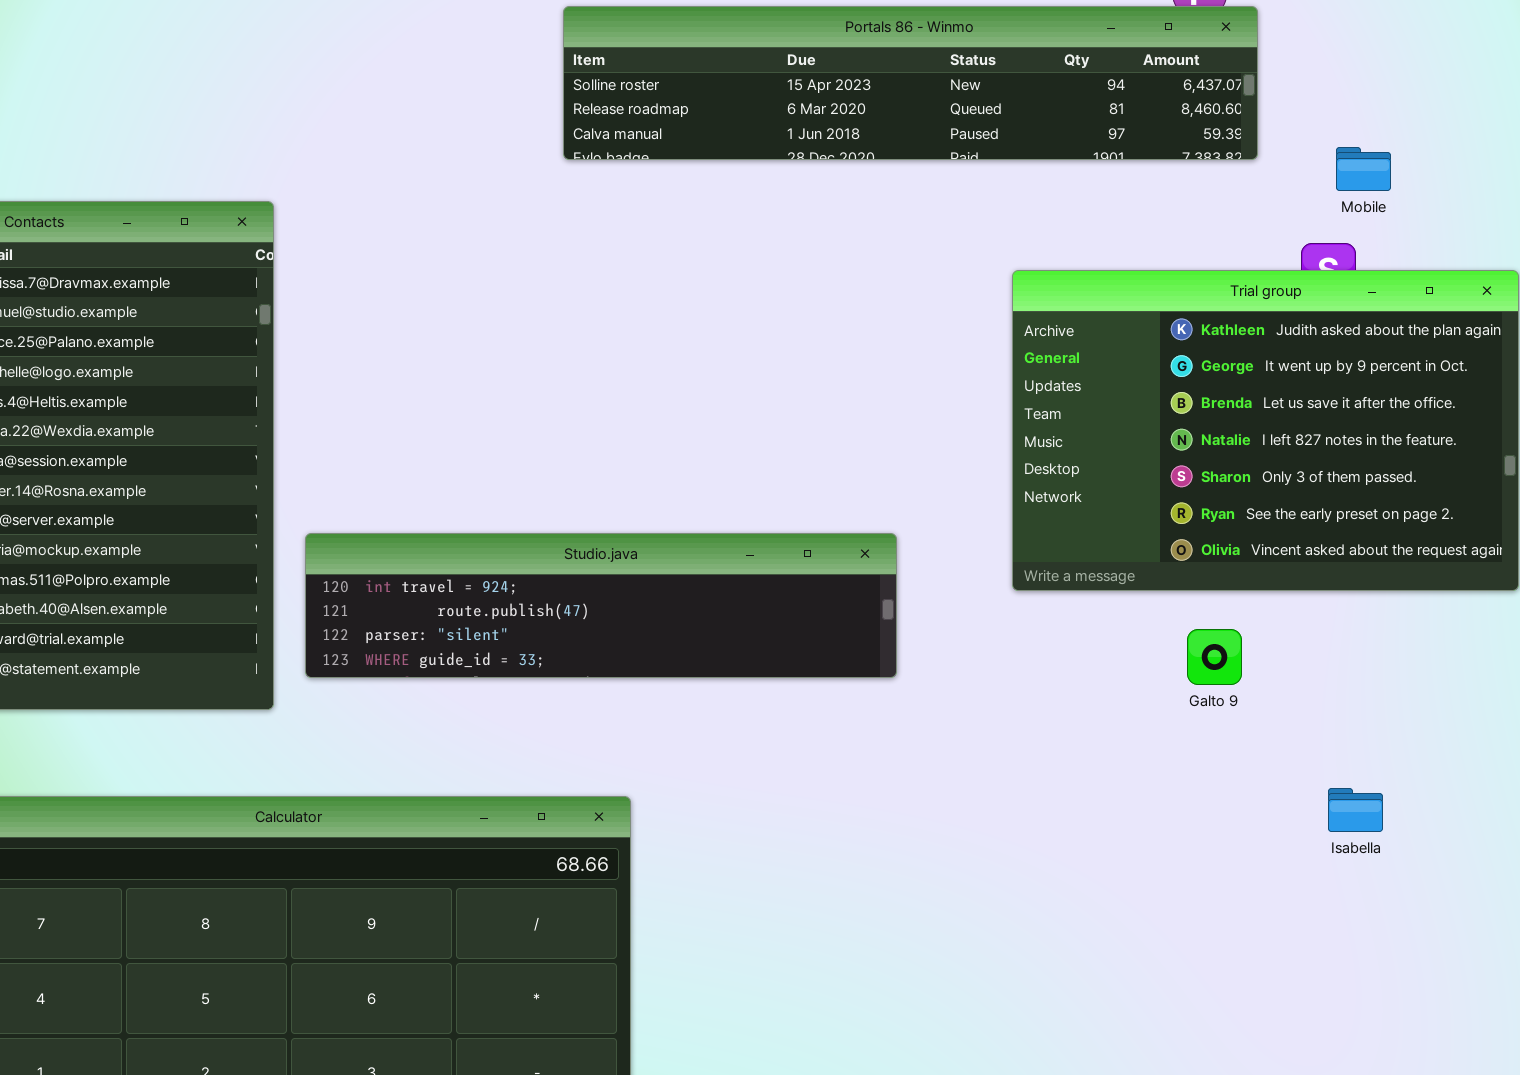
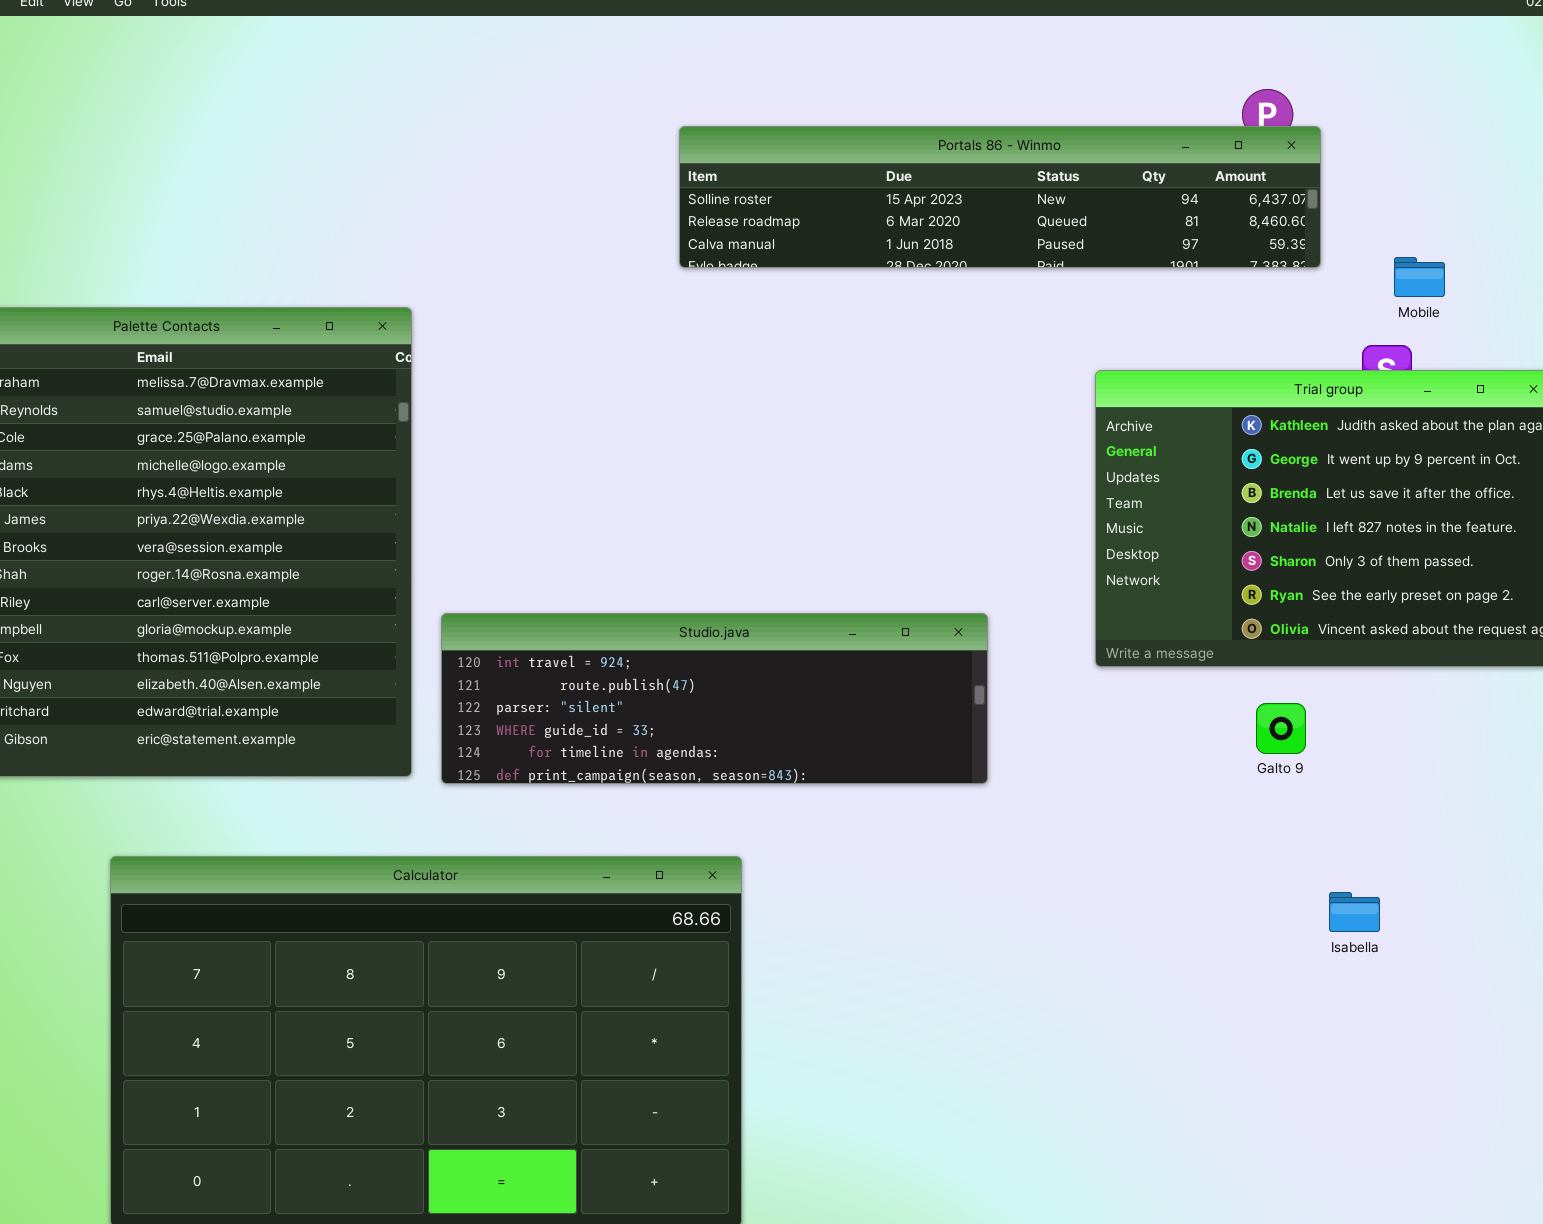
Studio.java: [305,533,897,678] -> [441,613,988,784], resized
Isabella: [1328,788,1383,832] -> [1329,892,1380,932], moved

